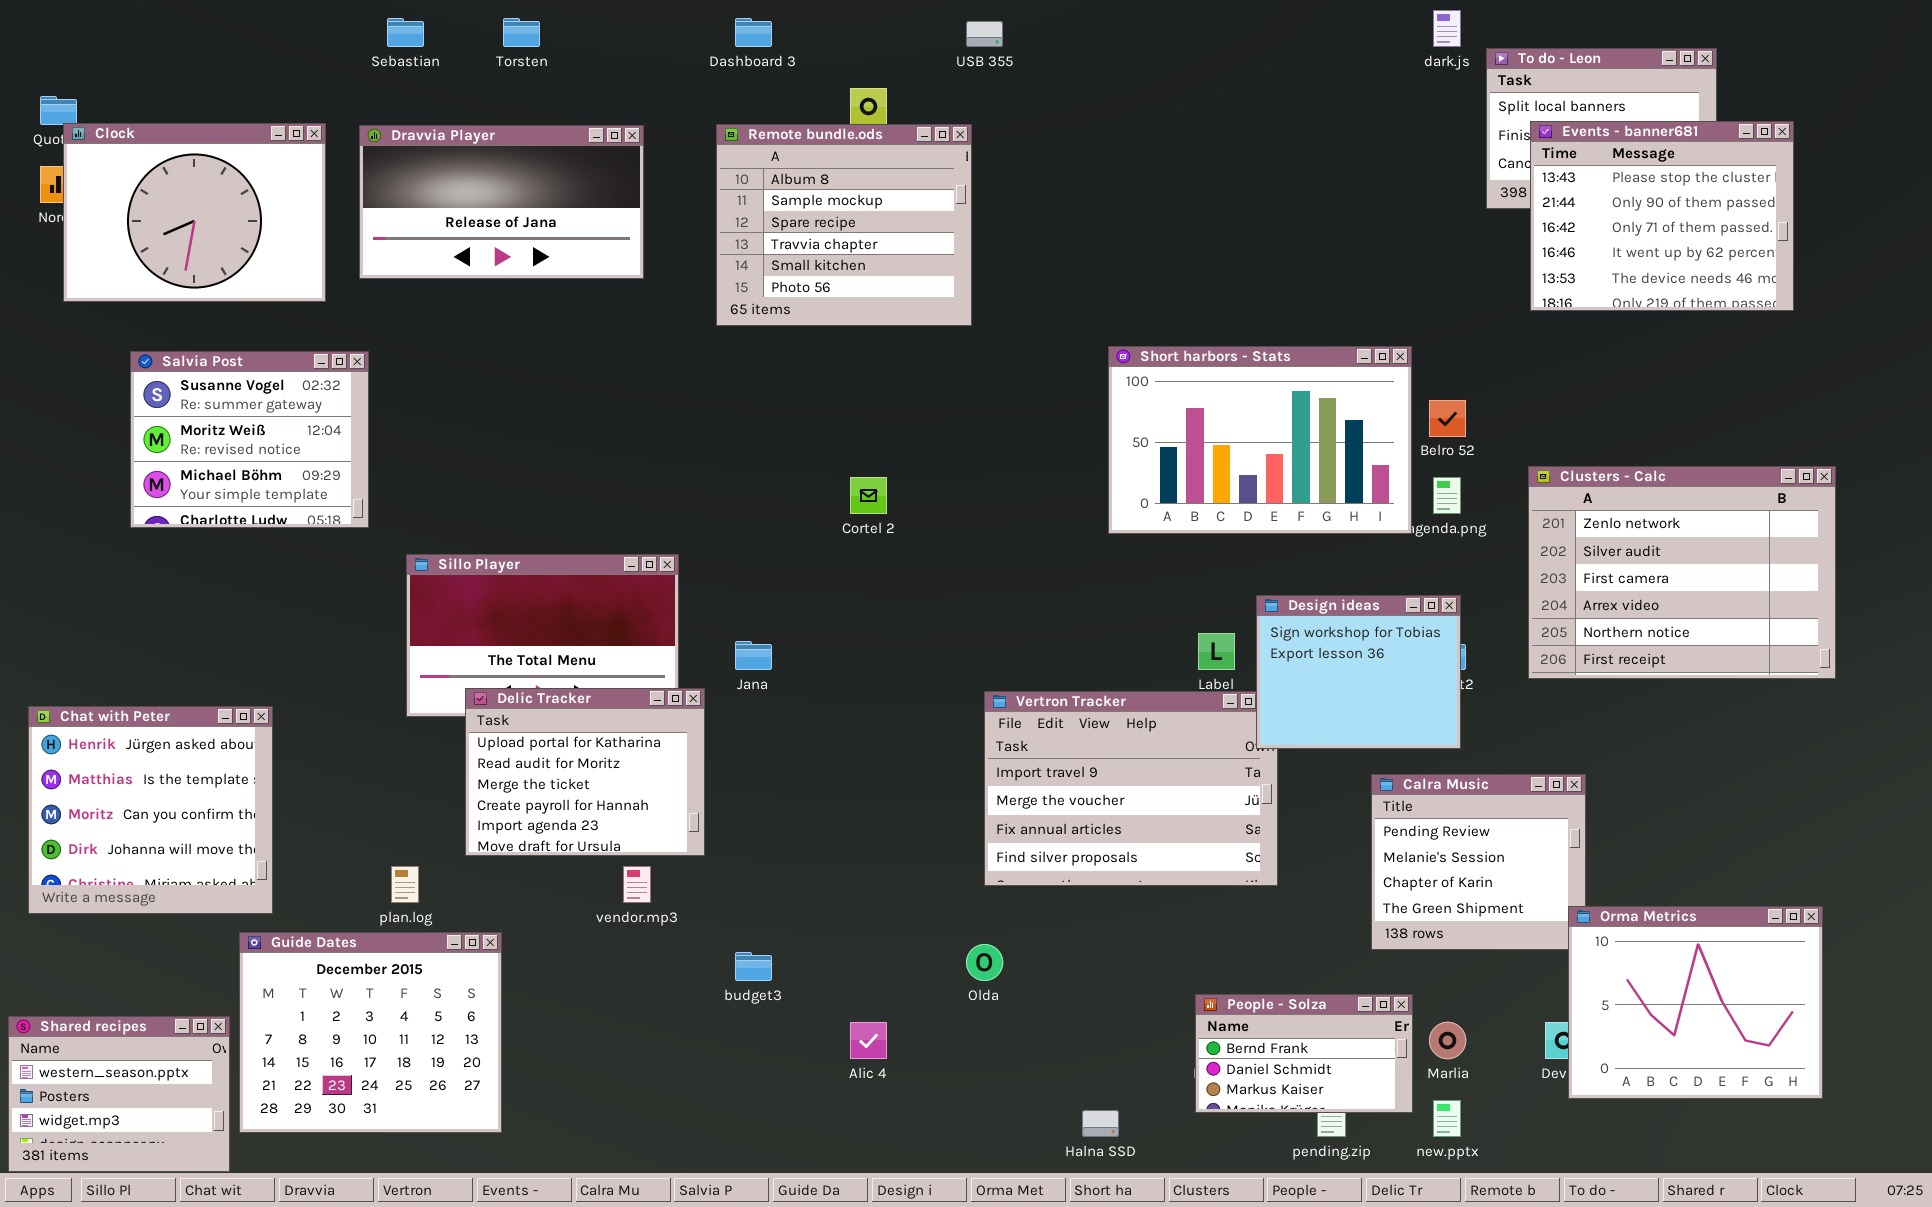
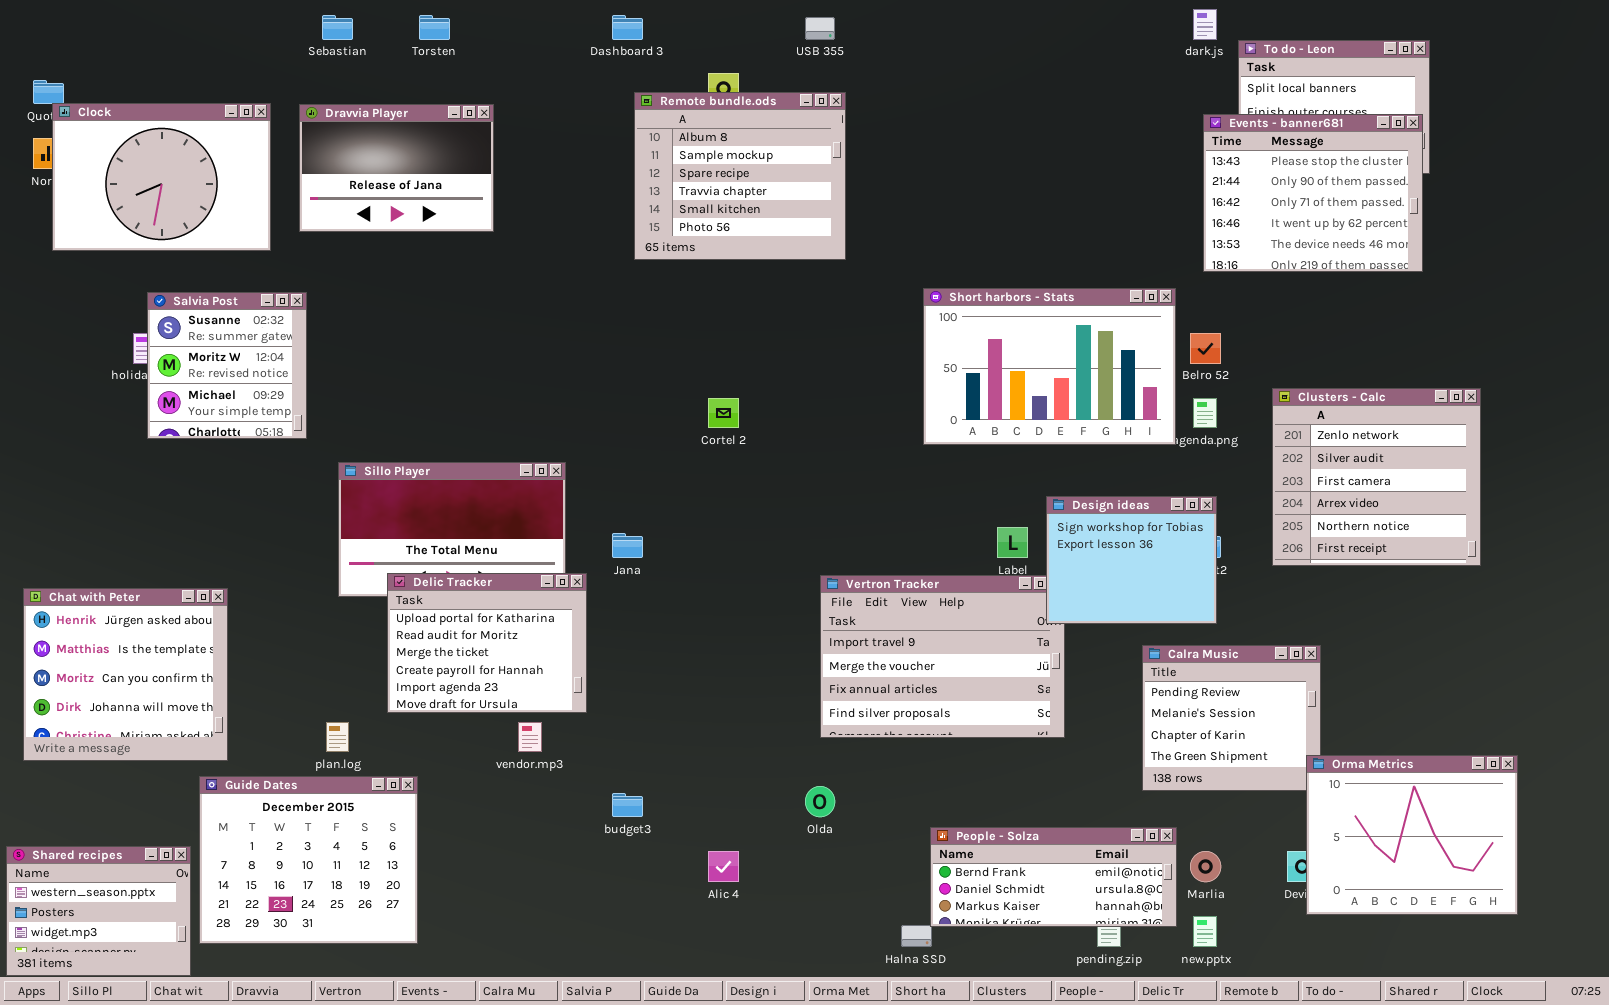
Events - banner681: [1530,121,1794,311] -> [1203,114,1423,272], moved
Remote bundle.ods: [716,124,972,326] -> [634,92,846,260], moved
Dravvia Player: [359,125,644,279] -> [299,104,494,232], resized
Salvia Post: [130,351,369,528] -> [147,292,307,439], resized
Clusters - Calc: [1528,466,1836,679] -> [1272,388,1481,566], resized
People - Solza: [1195,994,1413,1113] -> [930,827,1177,927], resized

